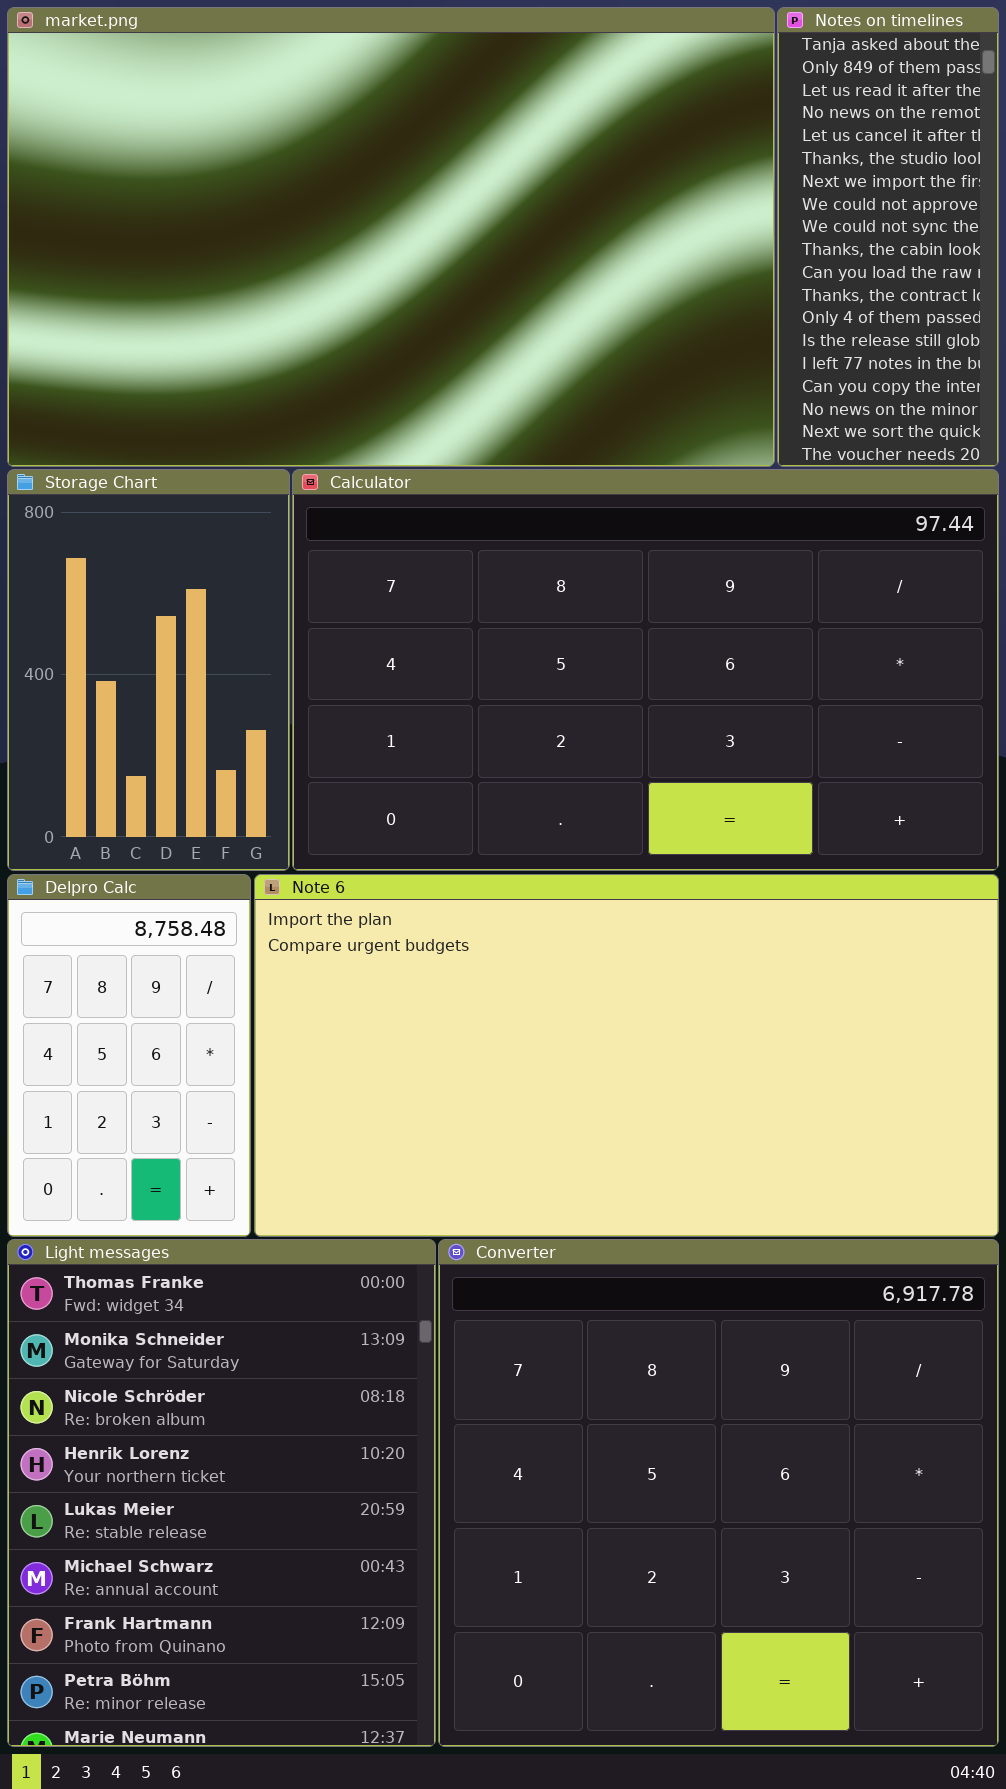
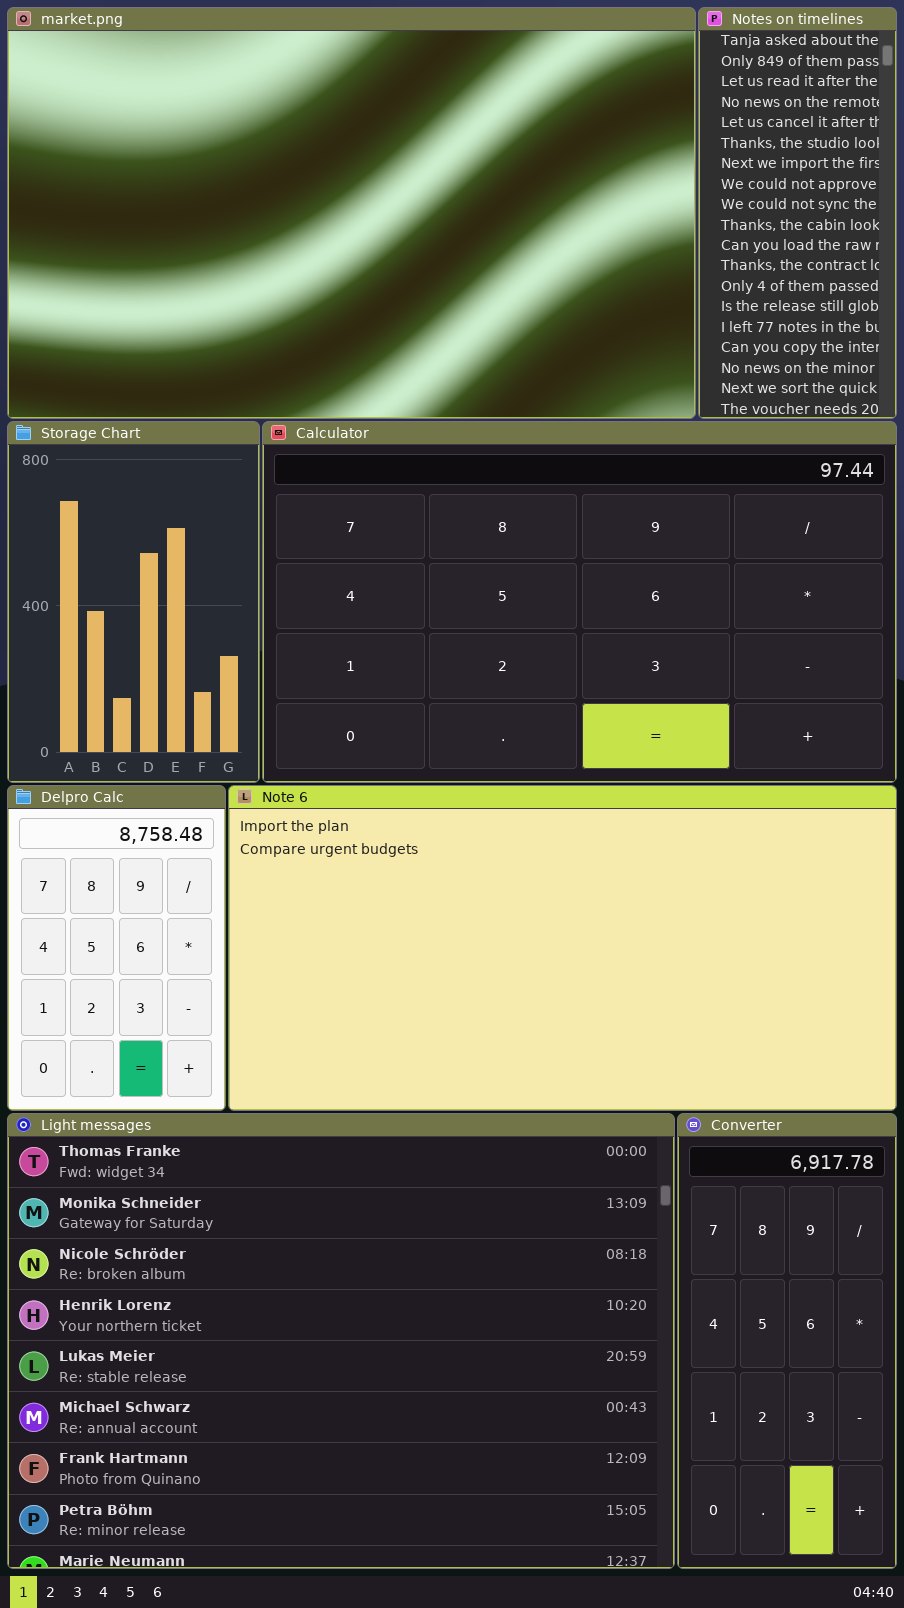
Light messages: [7,1239,436,1747] -> [7,1113,675,1569], resized
Converter: [438,1239,999,1747] -> [677,1113,897,1569], resized

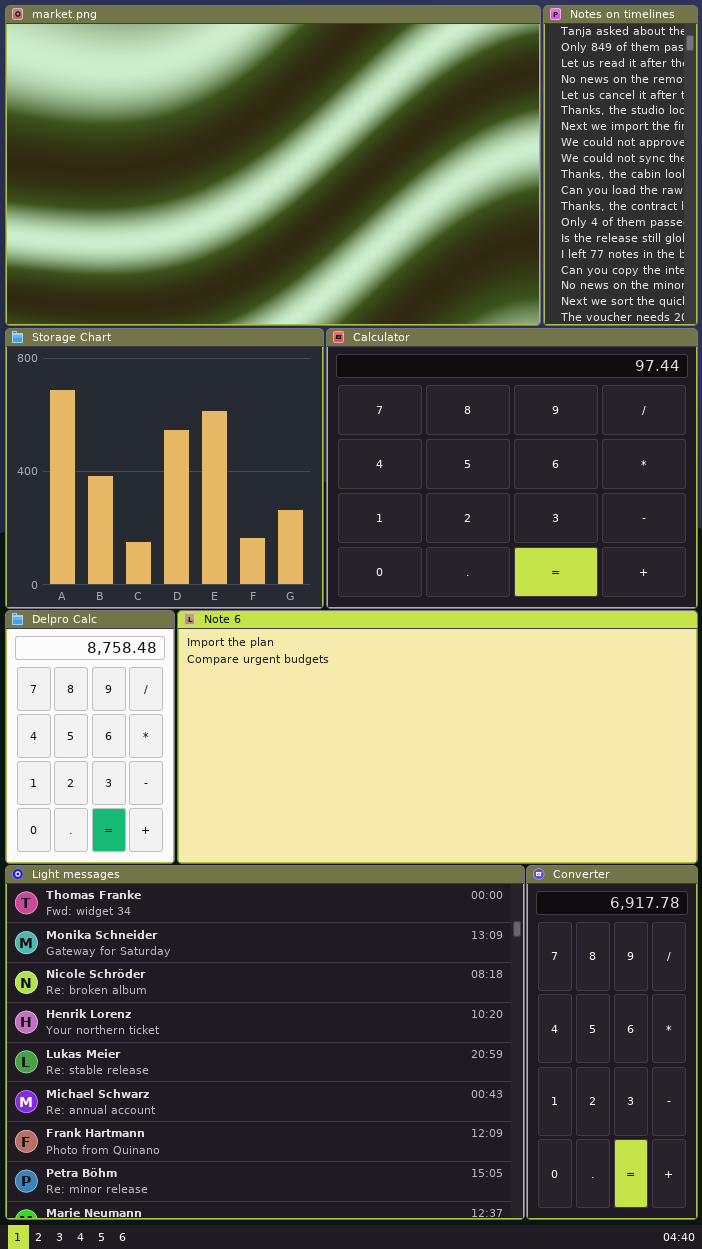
Storage Chart: [7,421,260,783] -> [5,328,324,609], resized
Calculator: [262,421,897,783] -> [326,328,698,609], resized

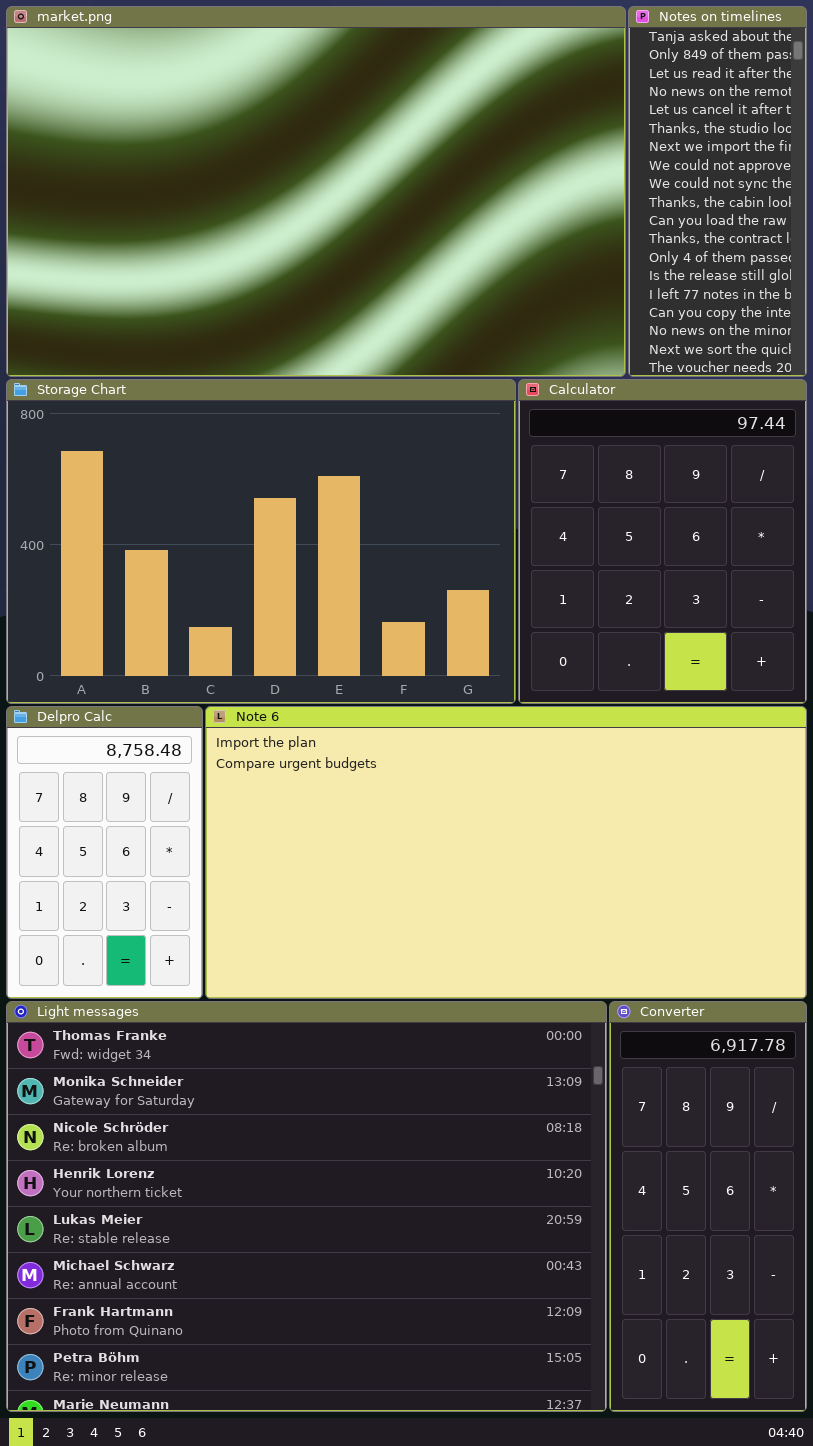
Storage Chart: [5,328,324,609] -> [6,379,516,704], resized
Calculator: [326,328,698,609] -> [518,379,807,704], resized

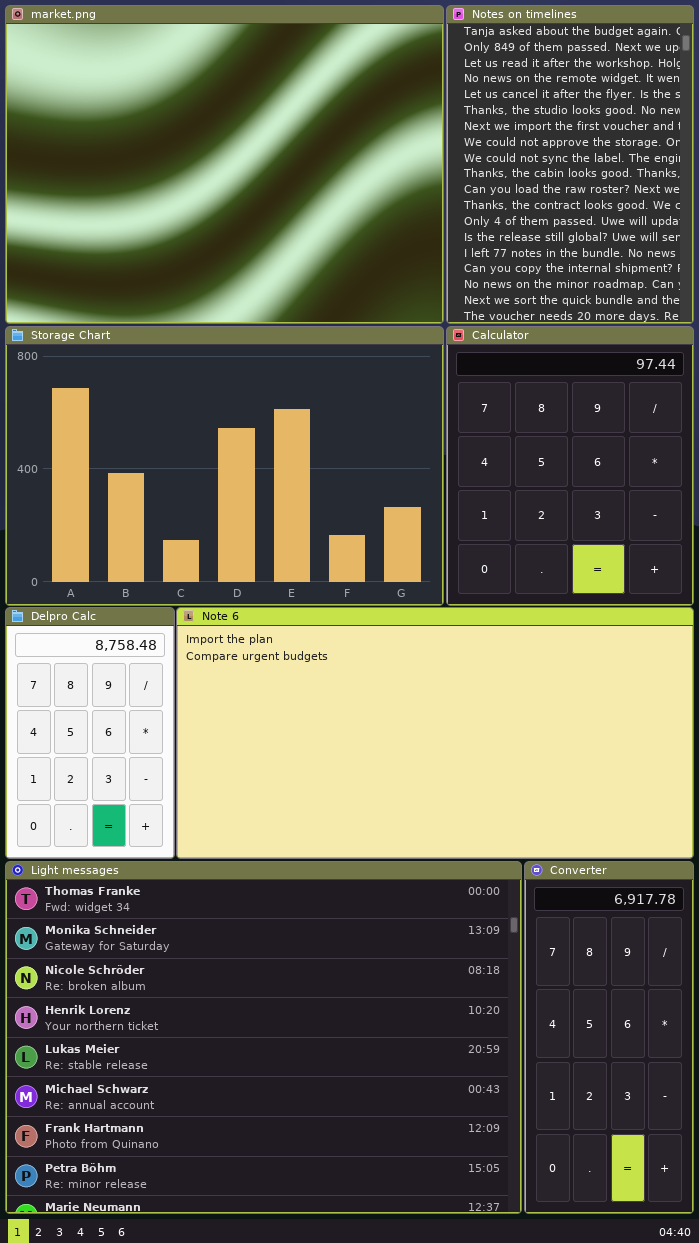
market.png: [6,6,626,377] -> [5,5,444,324], resized
Notes on timelines: [628,6,807,377] -> [446,5,694,324], resized

